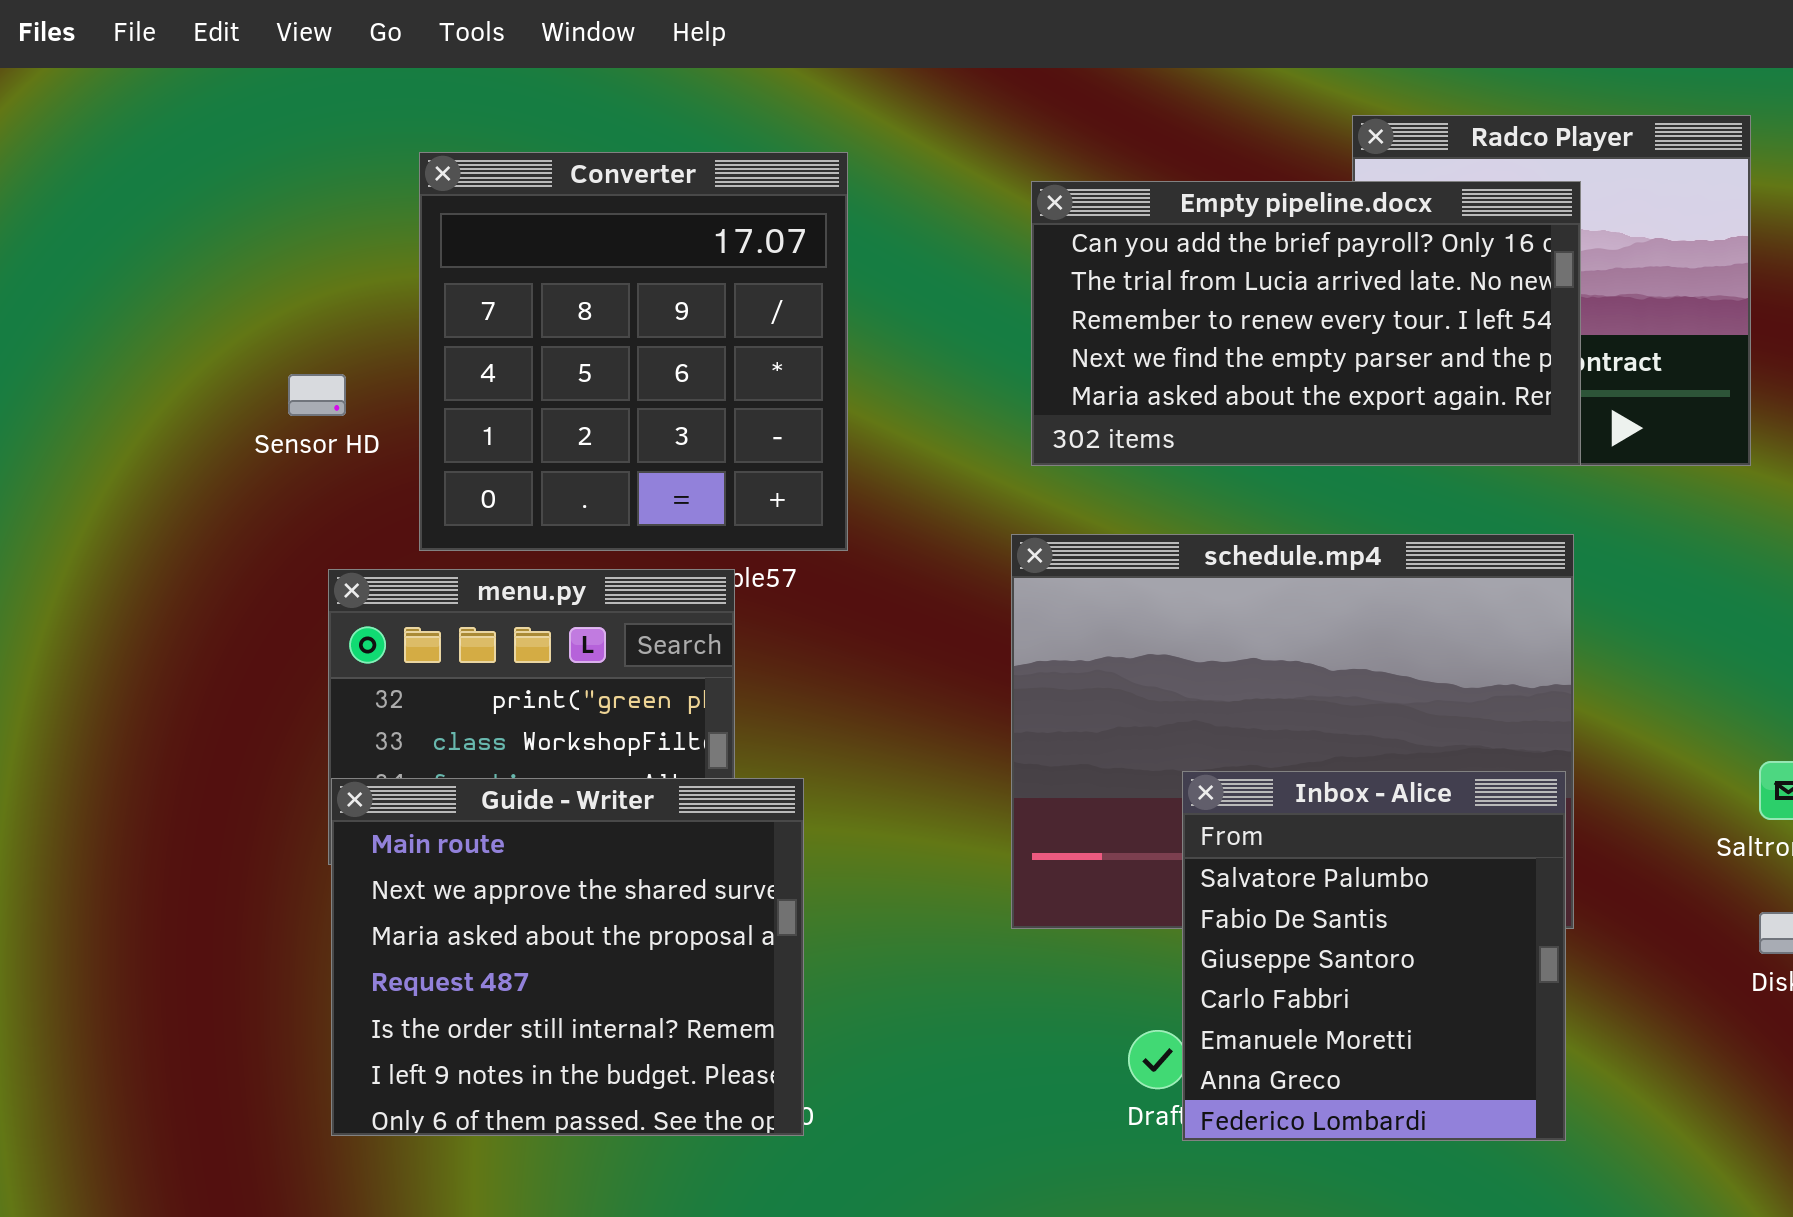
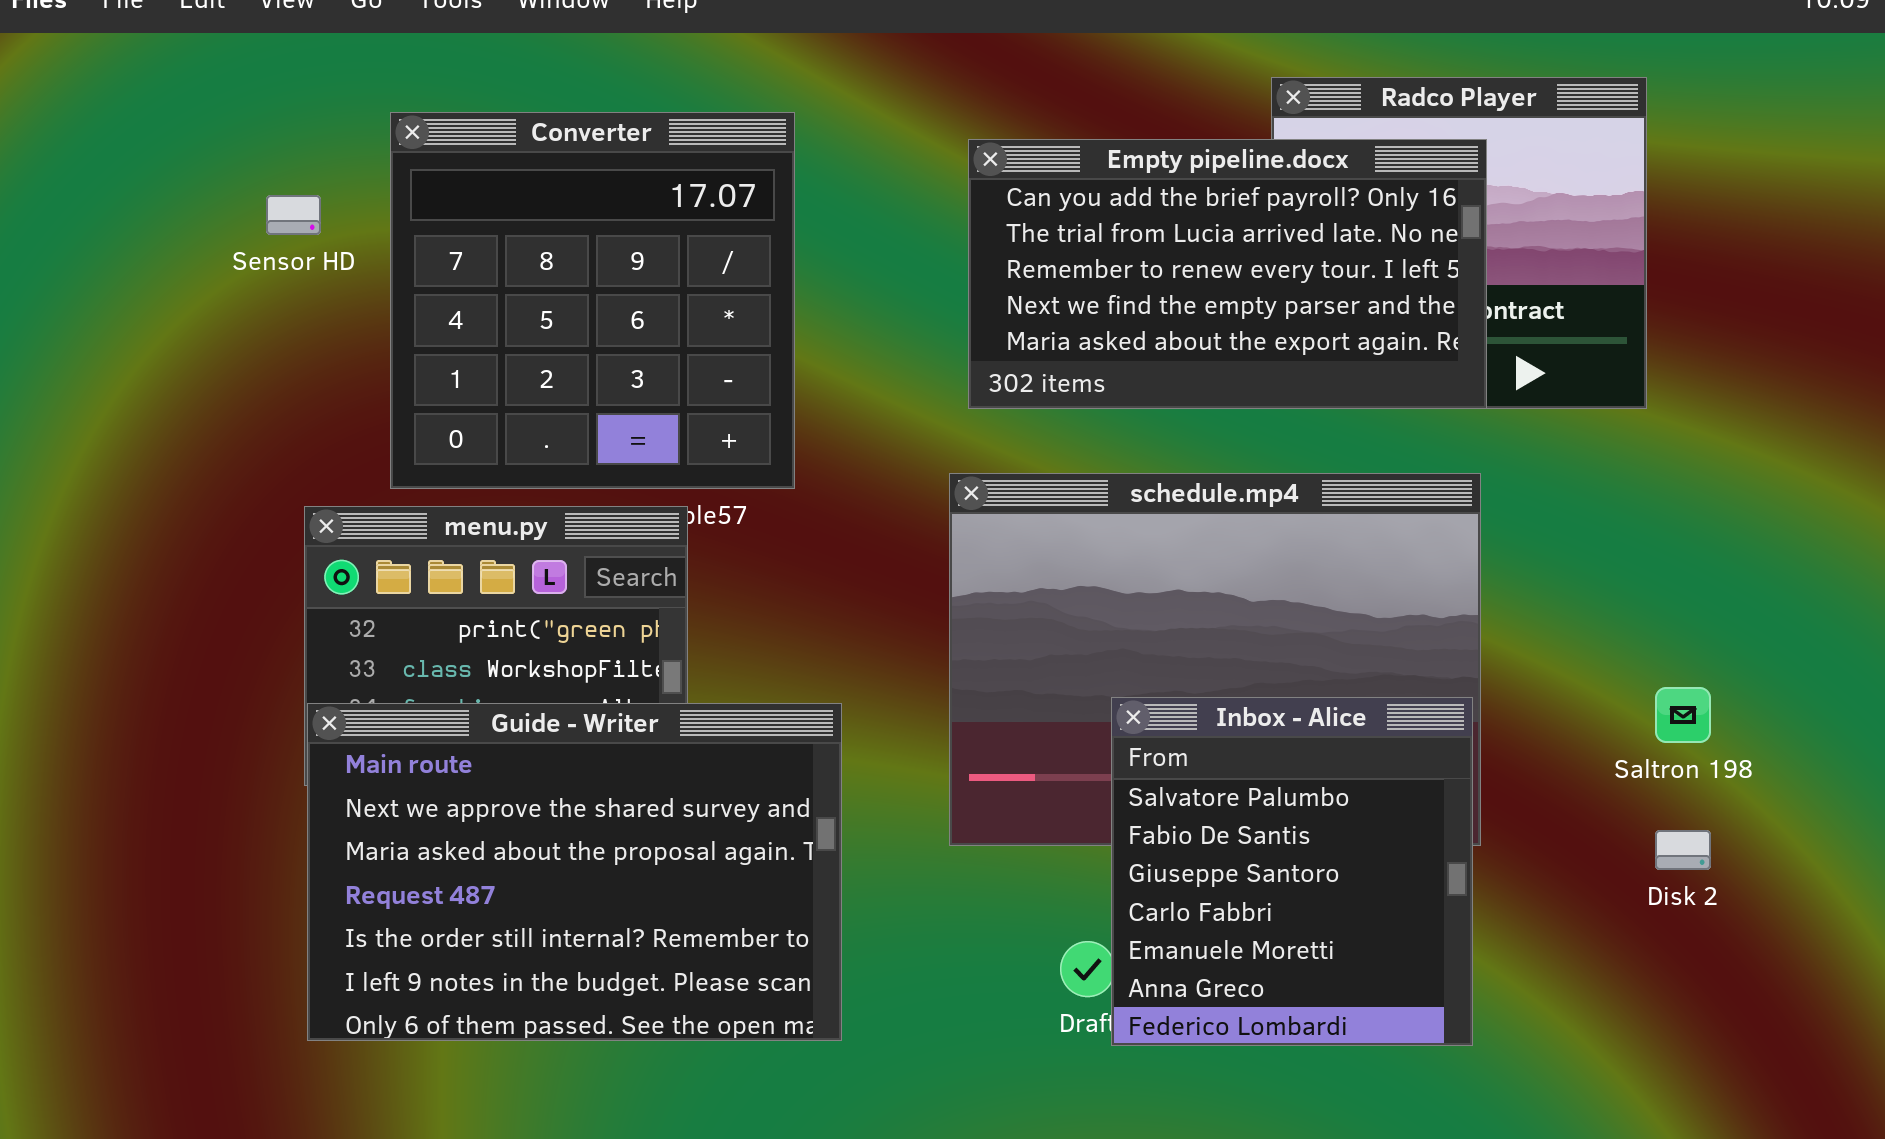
Sensor HD: [288,374,346,416] -> [266,195,321,235], moved
Guide - Writer: [331,778,804,1136] -> [307,703,842,1041], resized

